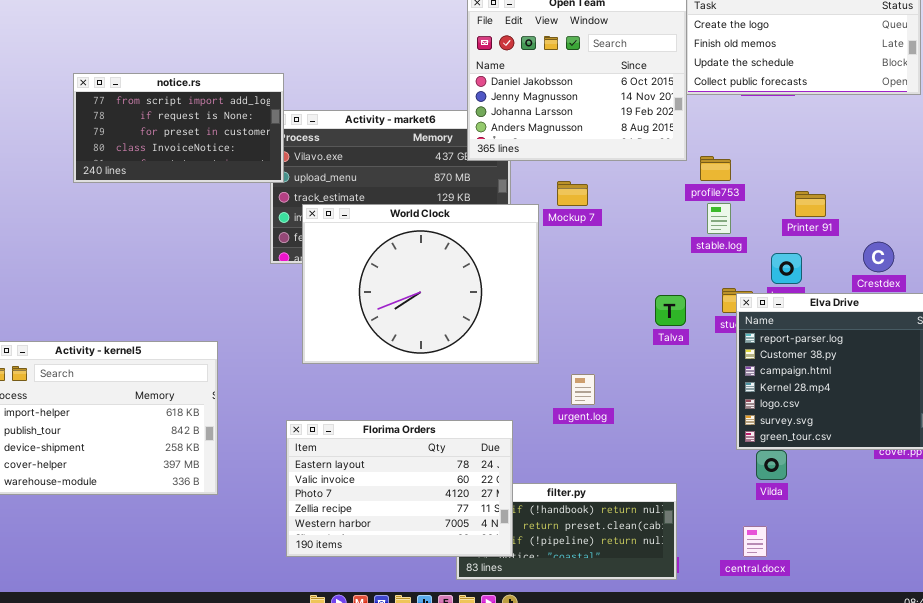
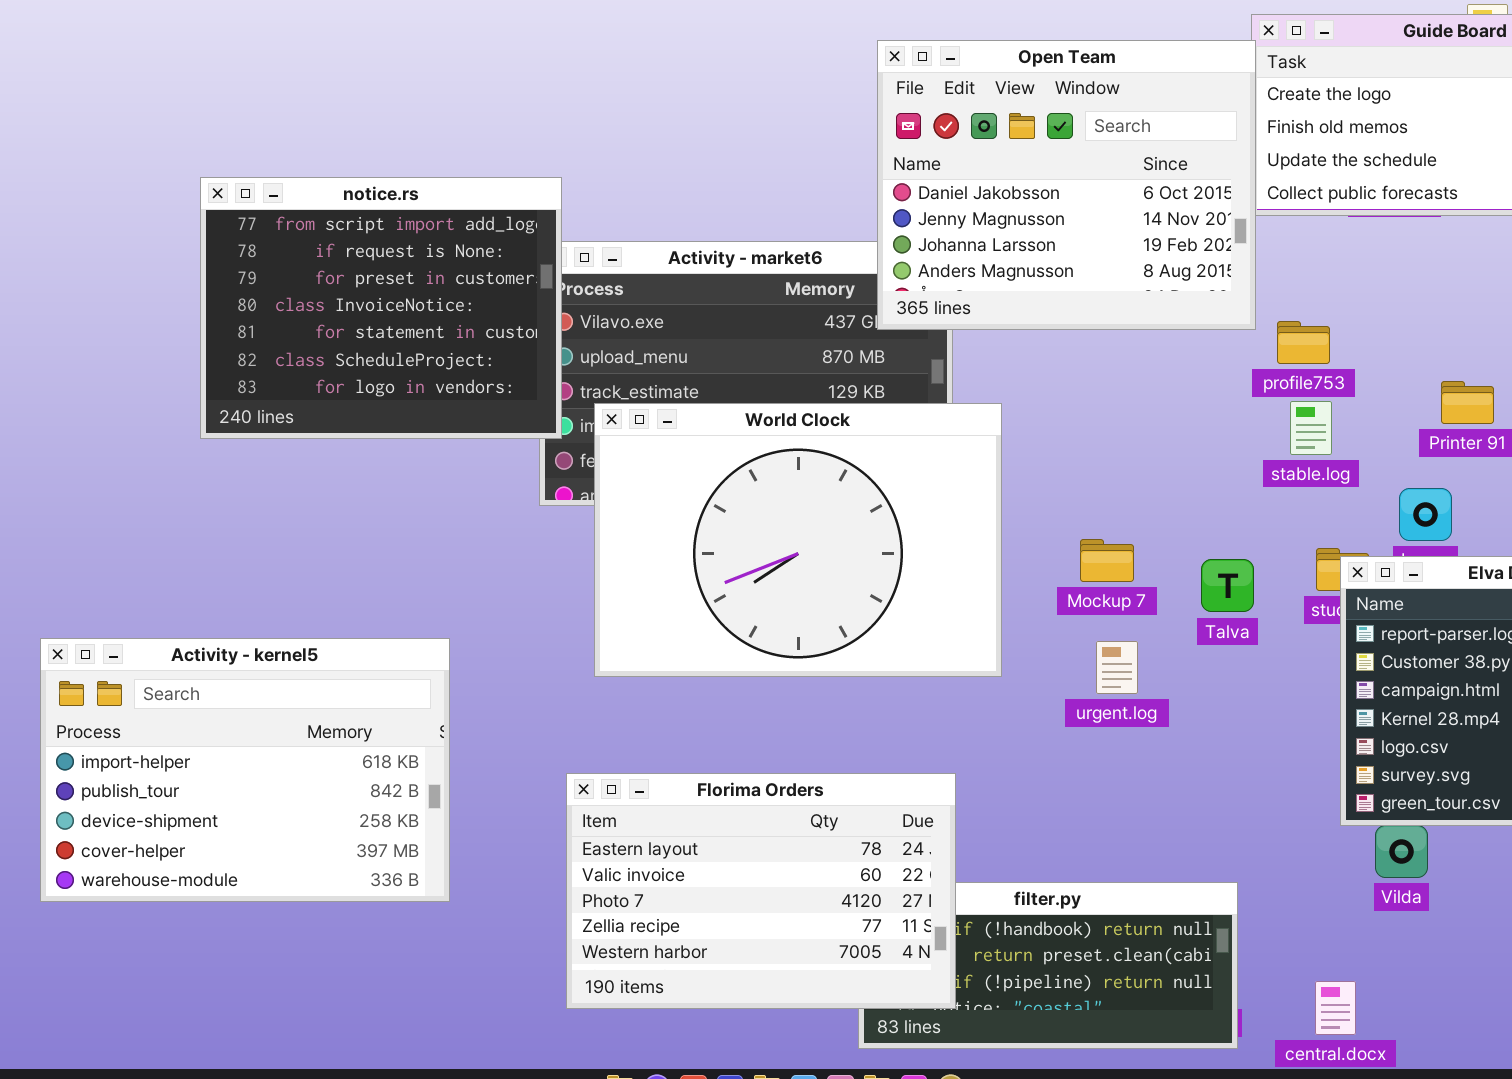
notice.rs: [73,73,284,183] -> [200,177,562,439], resized
Mockup 7: [557,181,588,206] -> [1080,539,1134,582], moved
urgent.log: [571,374,595,405] -> [1096,641,1138,694], moved
central.docx: [743,526,767,557] -> [1315,981,1356,1035], moved

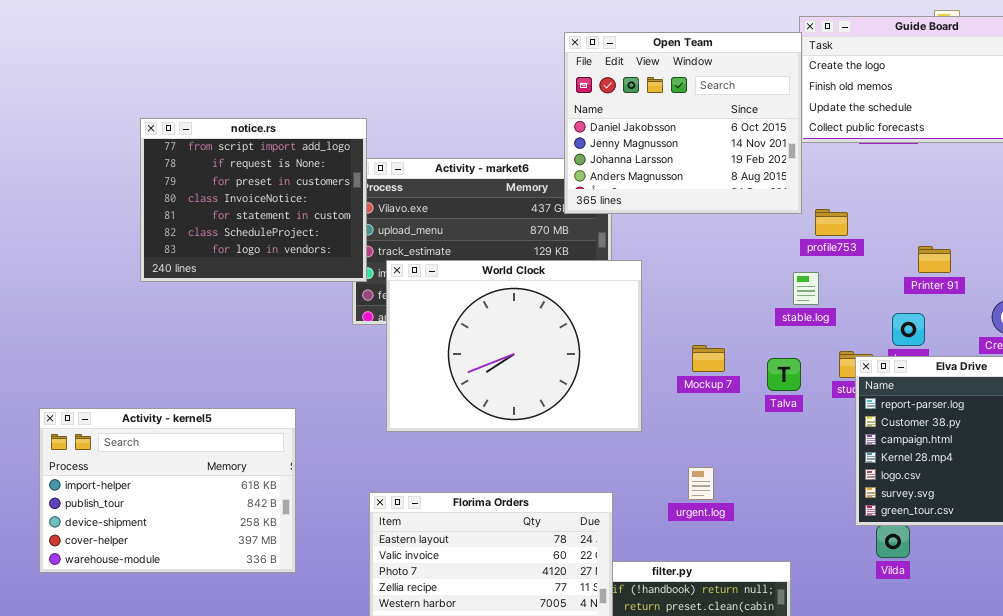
stable.log: [1290,401,1332,455] -> [793,272,819,305], moved
urgent.log: [1096,641,1138,694] -> [688,467,714,500], moved

